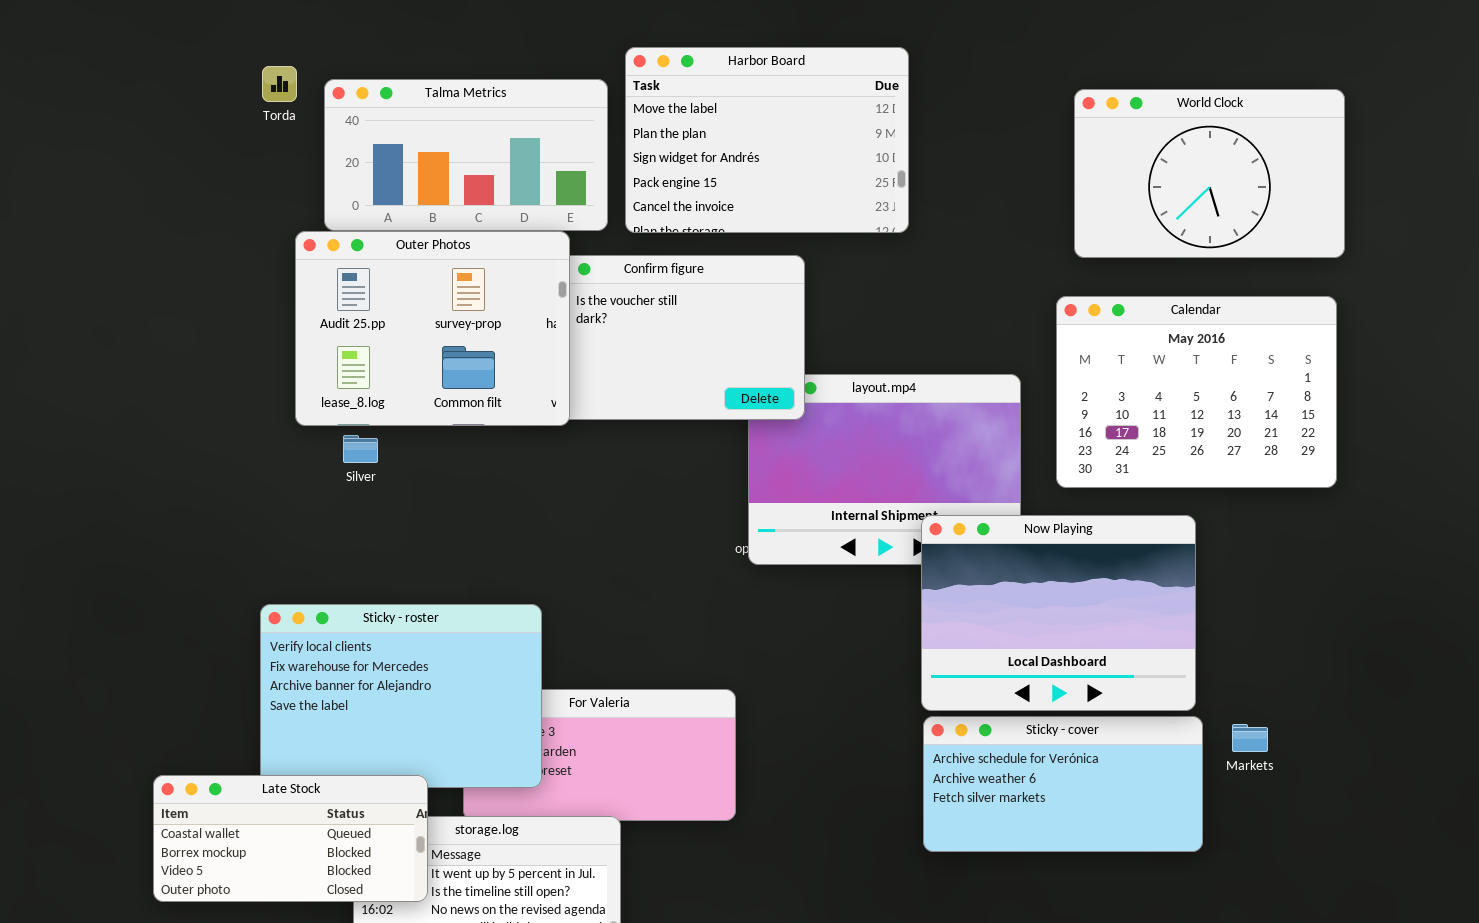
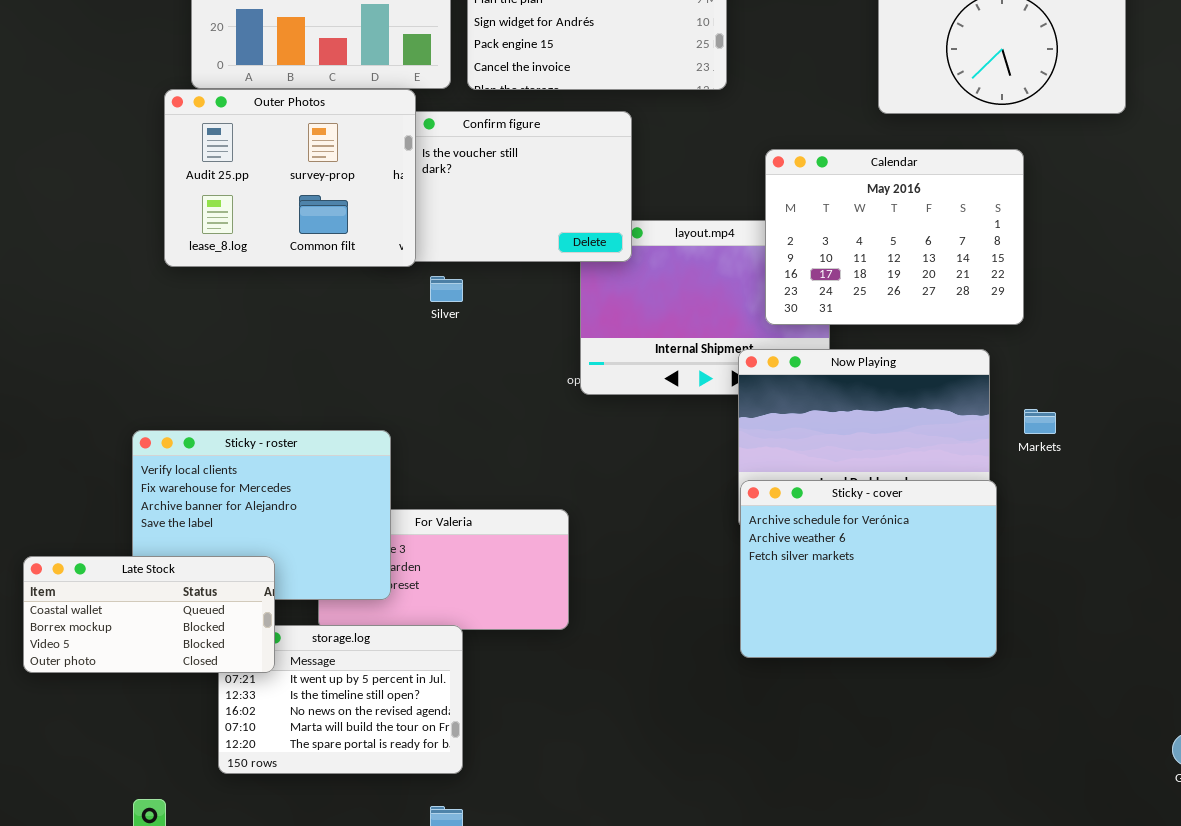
Calendar: [1056,296,1337,488] -> [765,149,1024,325], moved
Silver: [343,435,378,463] -> [430,276,463,302], moved
Sticky - cover: [923,716,1203,852] -> [740,480,997,658], resized
Markets: [1232,724,1268,752] -> [1024,409,1056,434], moved
Late Stock: [153,775,428,902] -> [23,556,275,673], moved

